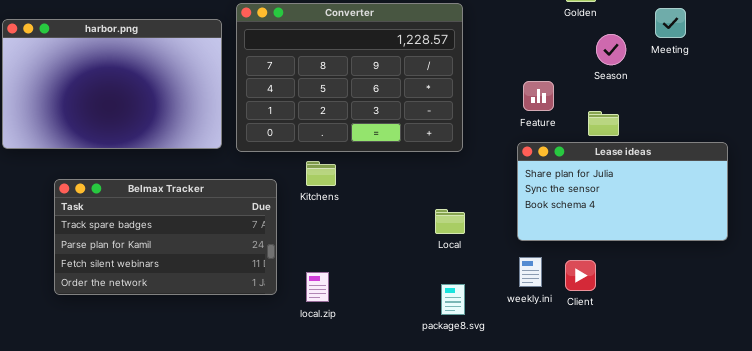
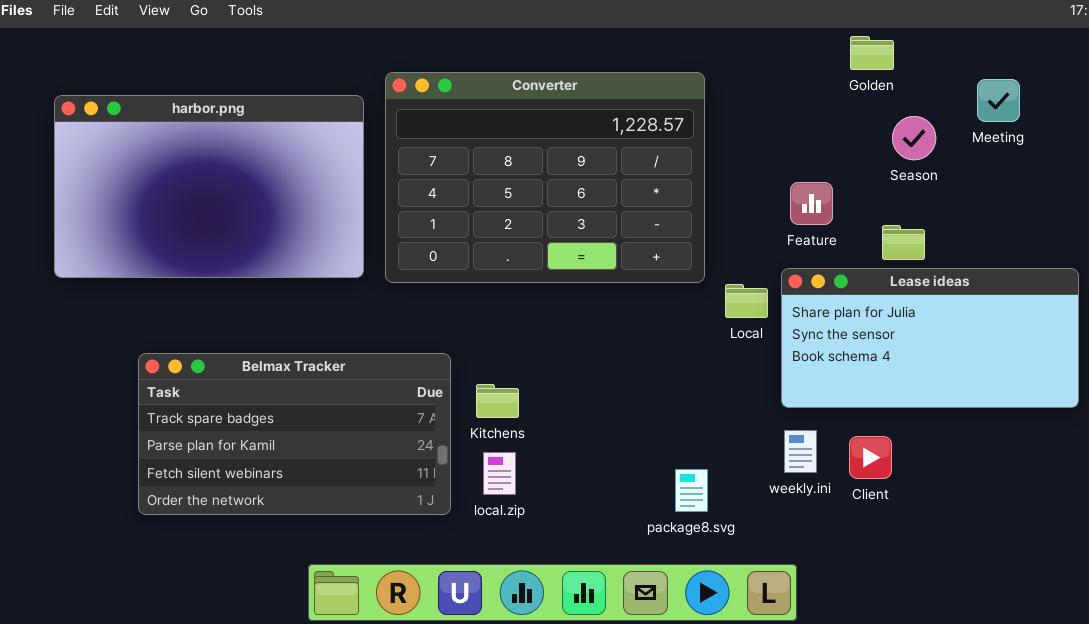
Kitchens: [306,161,336,186] -> [476,384,519,418], moved
Belmax Tracker: [54,179,277,295] -> [138,353,451,515], moved
Local: [435,209,465,234] -> [725,284,768,318], moved

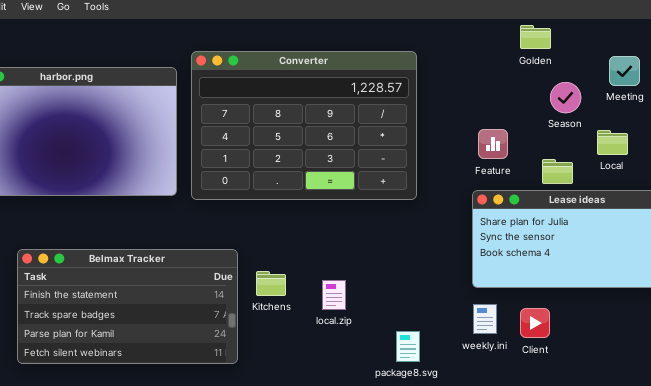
Local: [725,284,768,318] -> [597,130,628,155], moved
Belmax Tracker: [138,353,451,515] -> [17,249,238,364], scrolled up 1 row
local.zip: [483,452,516,495] -> [322,280,346,310], moved

